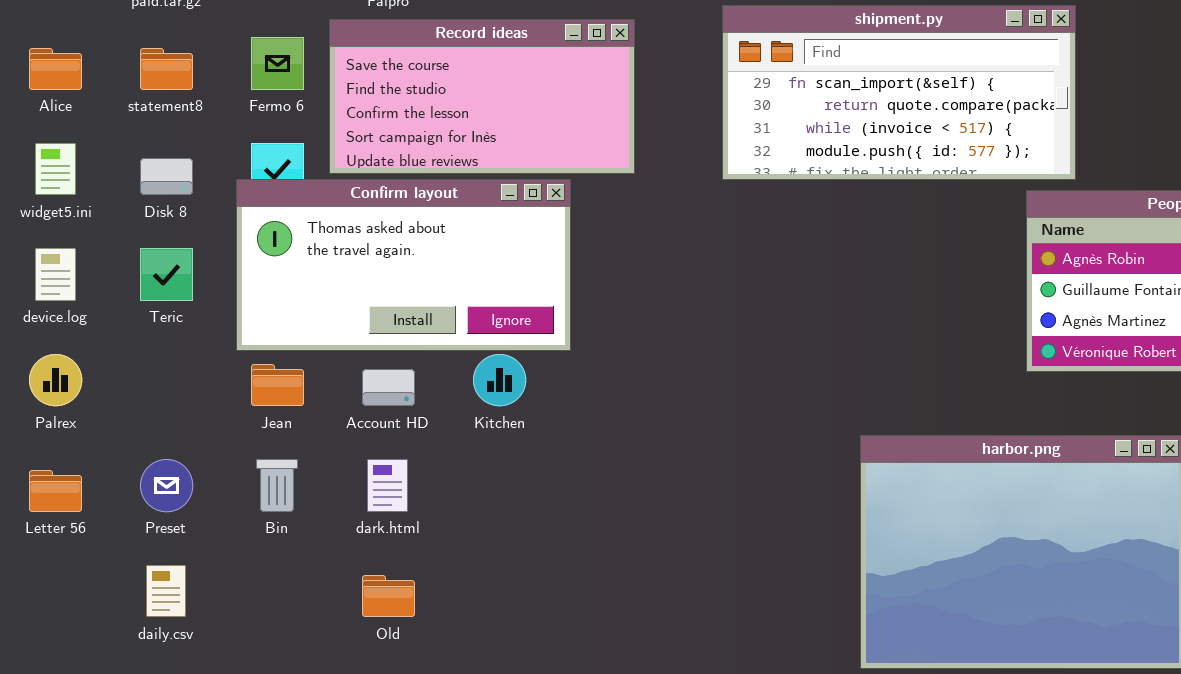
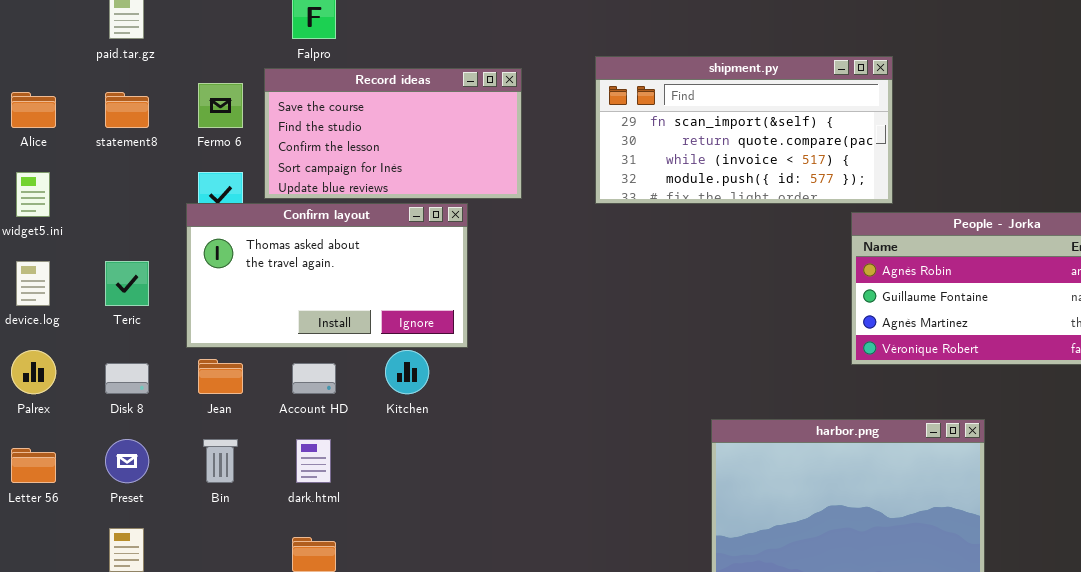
Disk 8: [140,158,193,195] -> [105,363,149,394], moved

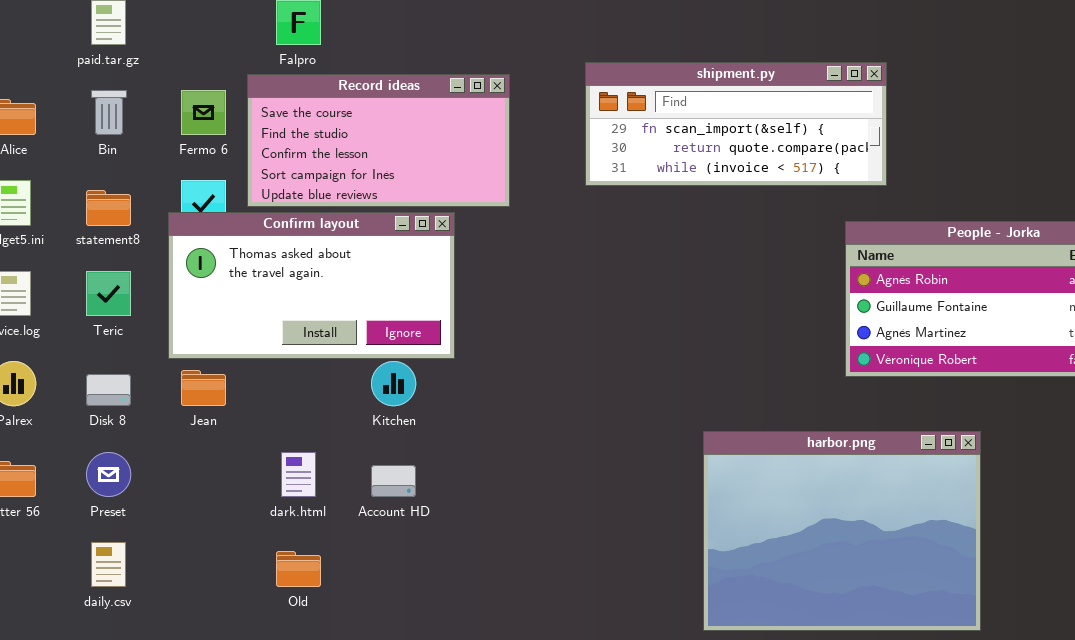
shipment.py: [595,56,893,204] -> [585,62,887,186], resized
statement8: [105,92,149,128] -> [86,190,131,226], moved
Account HD: [292,363,336,394] -> [371,465,416,497], moved
Bin: [203,439,238,483] -> [91,90,127,135], moved

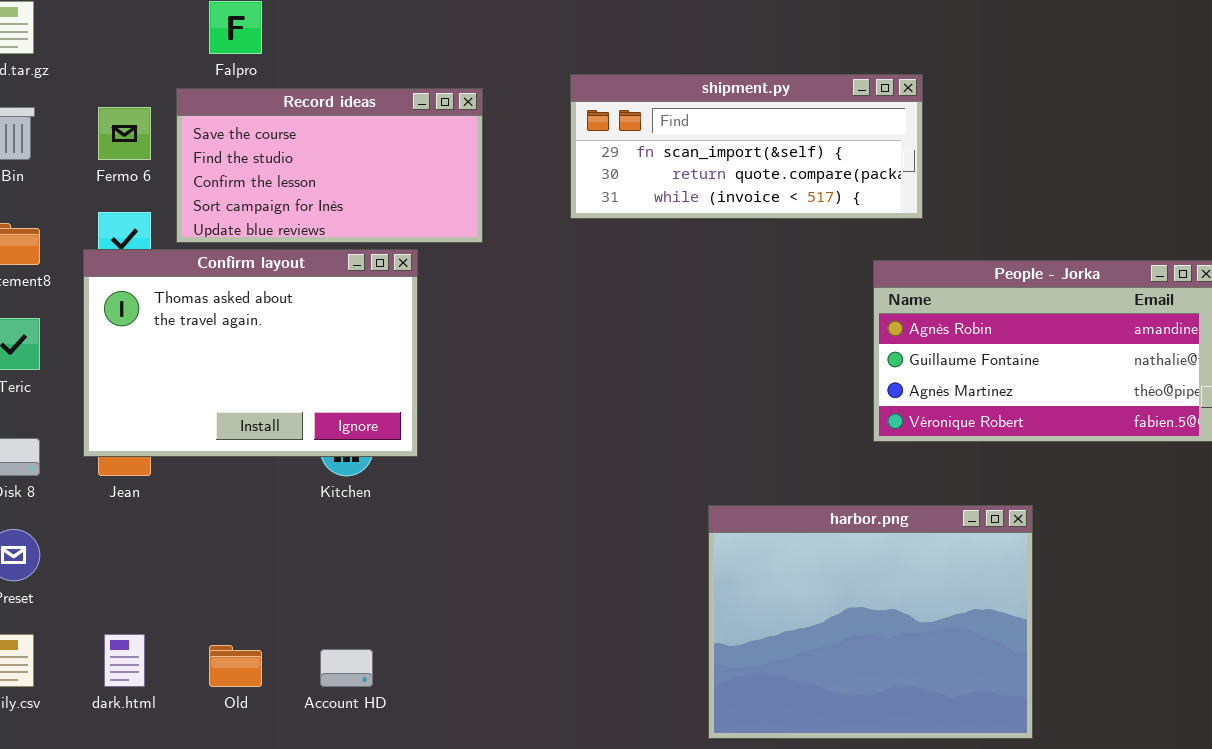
Confirm layout: [168,212,455,359] -> [83,249,418,457], resized
dark.html: [281,452,316,497] -> [104,634,145,687], moved
Account HD: [371,465,416,497] -> [320,649,373,687], moved

